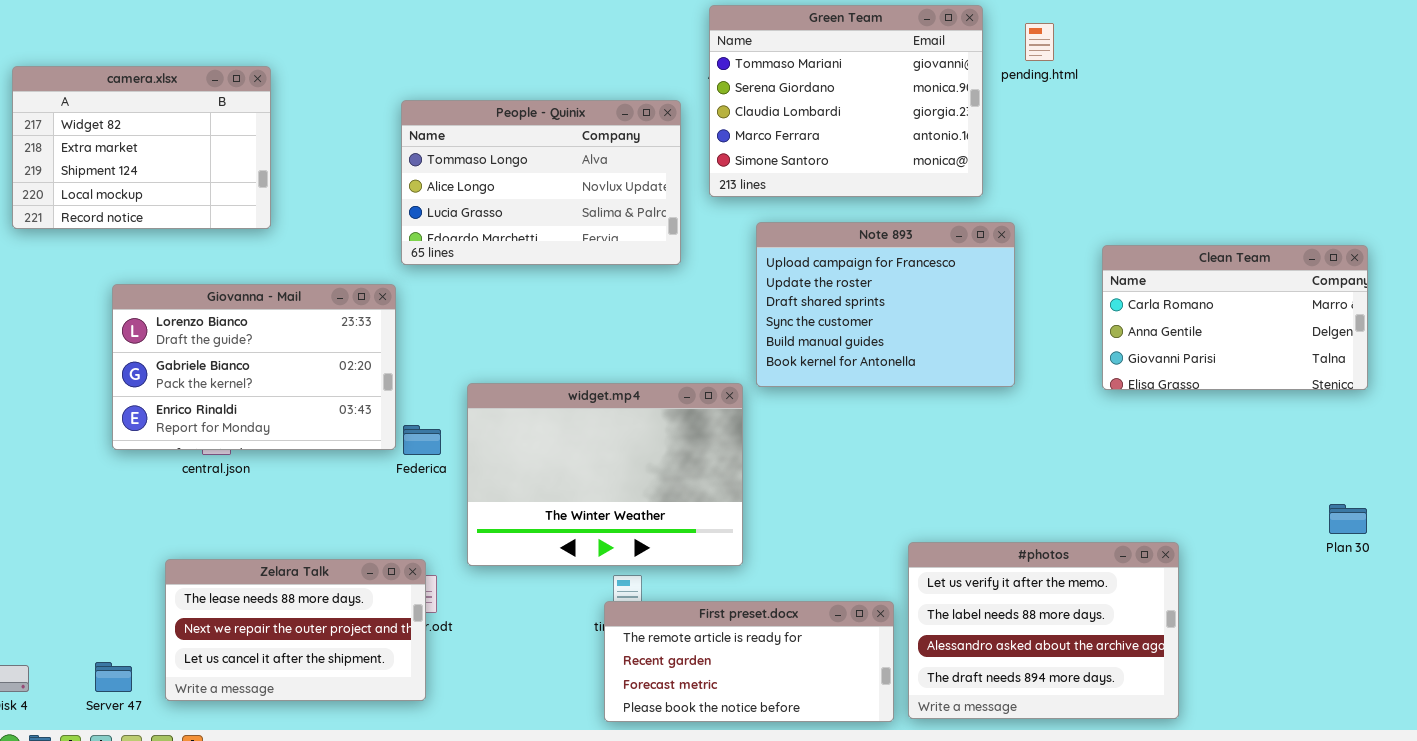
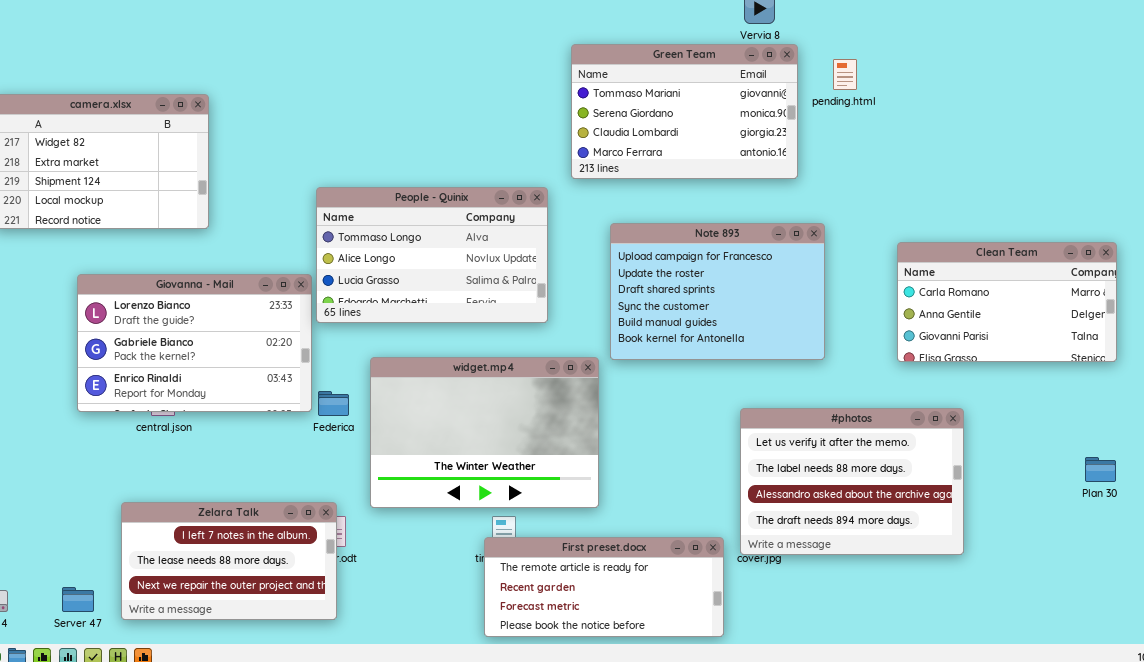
Green Team: [709,5,983,197] -> [571,44,798,179], resized
People - Quinix: [401,100,681,265] -> [316,187,548,323], moved
#photos: [908,542,1179,719] -> [740,408,964,555], moved
Zelara Talk: [165,559,426,701] -> [121,502,337,620], scrolled up 1 row

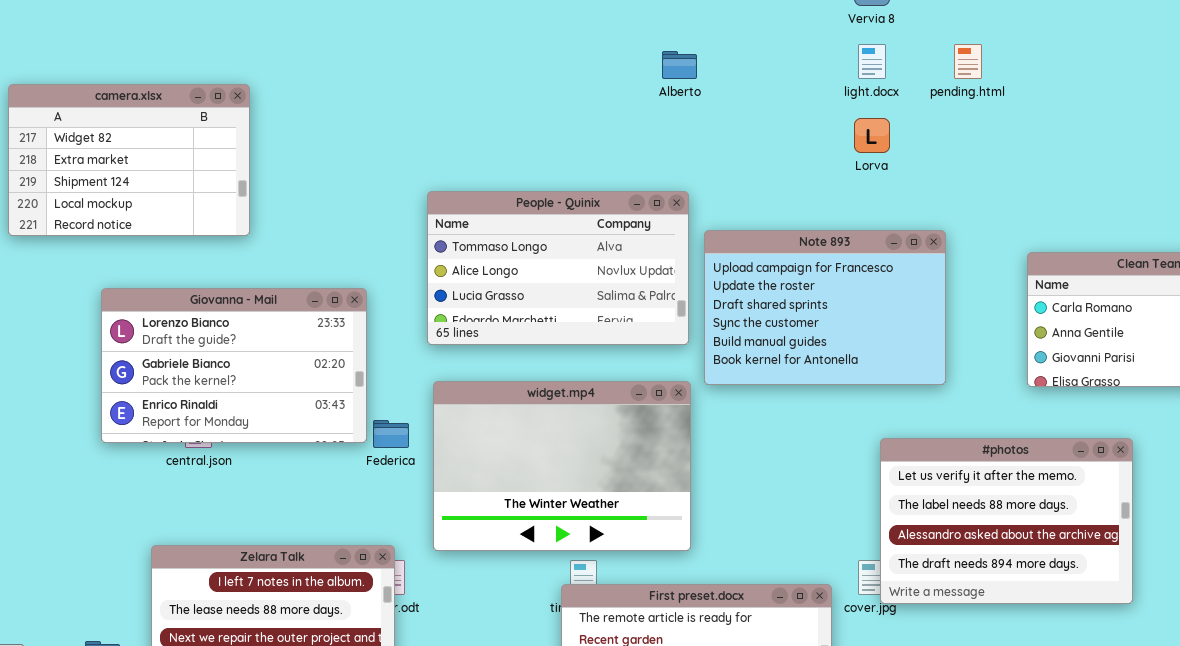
Green Team: [571,44,798,179] -> none, closed
People - Quinix: [316,187,548,323] -> [427,191,689,345], moved
#photos: [740,408,964,555] -> [880,438,1133,604], moved

